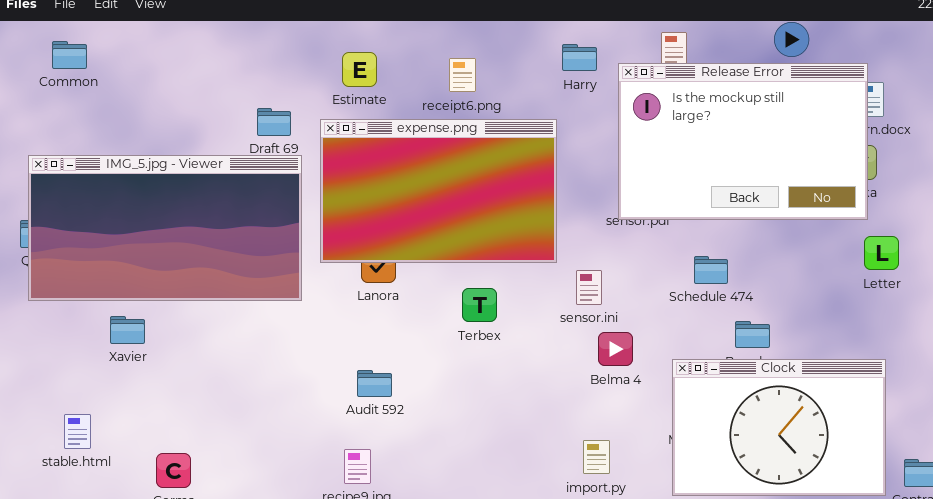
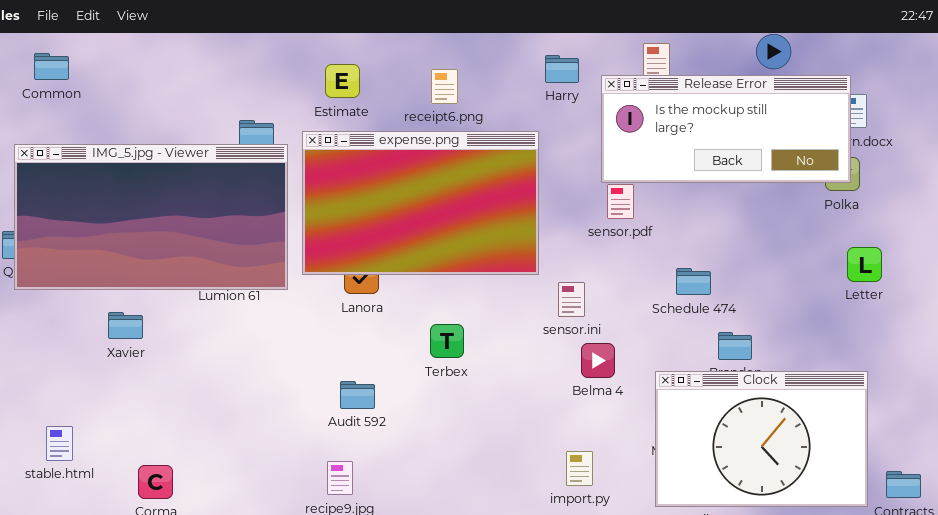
Release Error: [618,63,868,220] -> [601,75,851,183], resized
IMG_5.jpg - Viewer: [28,155,302,301] -> [14,144,288,290], moved
Terbex: [462,288,497,322] -> [430,324,464,358], moved
Xavier: [110,316,145,344] -> [108,312,143,339], moved

